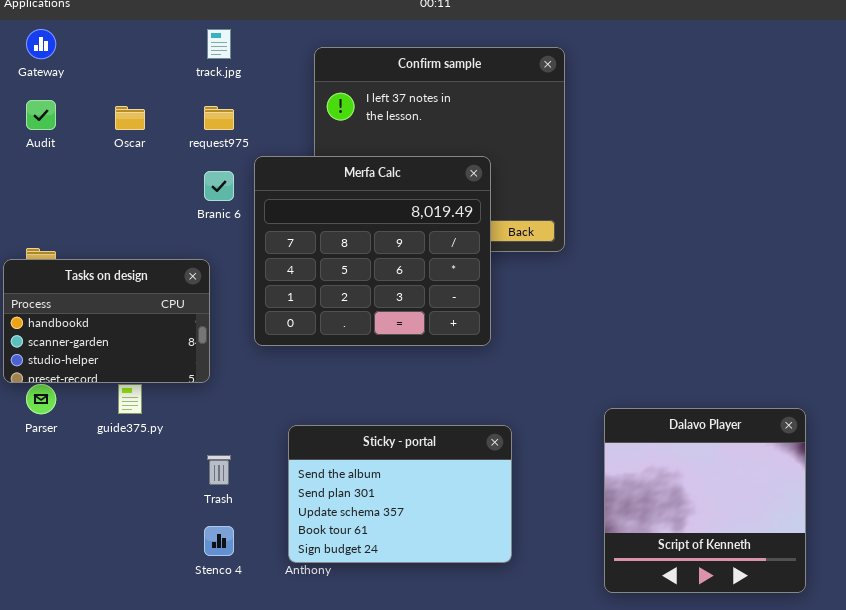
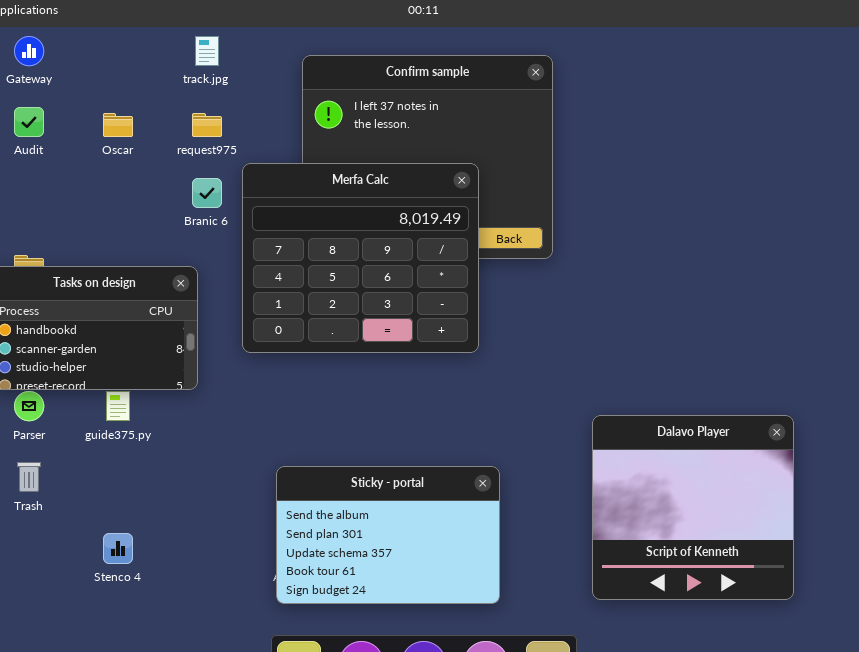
Sticky - portal: [288,425,512,563] -> [276,466,500,604], moved
Trash: [207,455,231,485] -> [17,462,41,492], moved
Stenco 4: [204,526,234,556] -> [103,533,133,564], moved

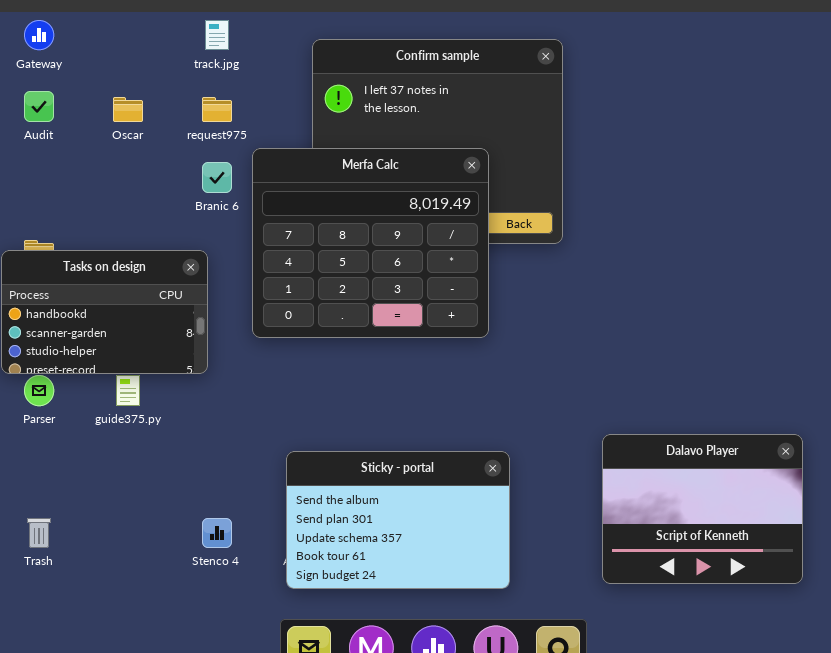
Dalavo Player: [592,415,794,600] -> [602,434,803,584], resized
Trash: [17,462,41,492] -> [27,518,51,548], moved
Stenco 4: [103,533,133,564] -> [202,518,232,548], moved

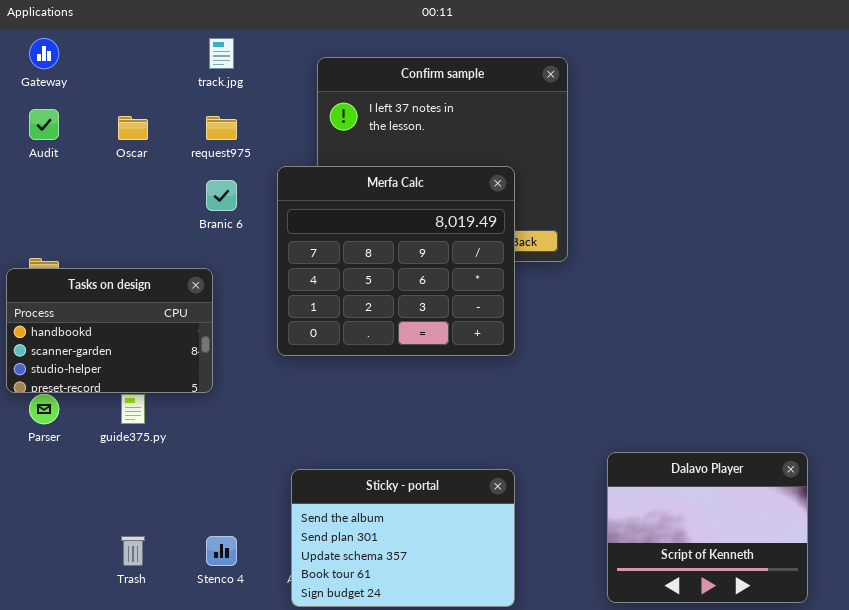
Merfa Calc: [252,148,489,338] -> [277,166,515,356], moved
Trash: [27,518,51,548] -> [121,536,145,566], moved

